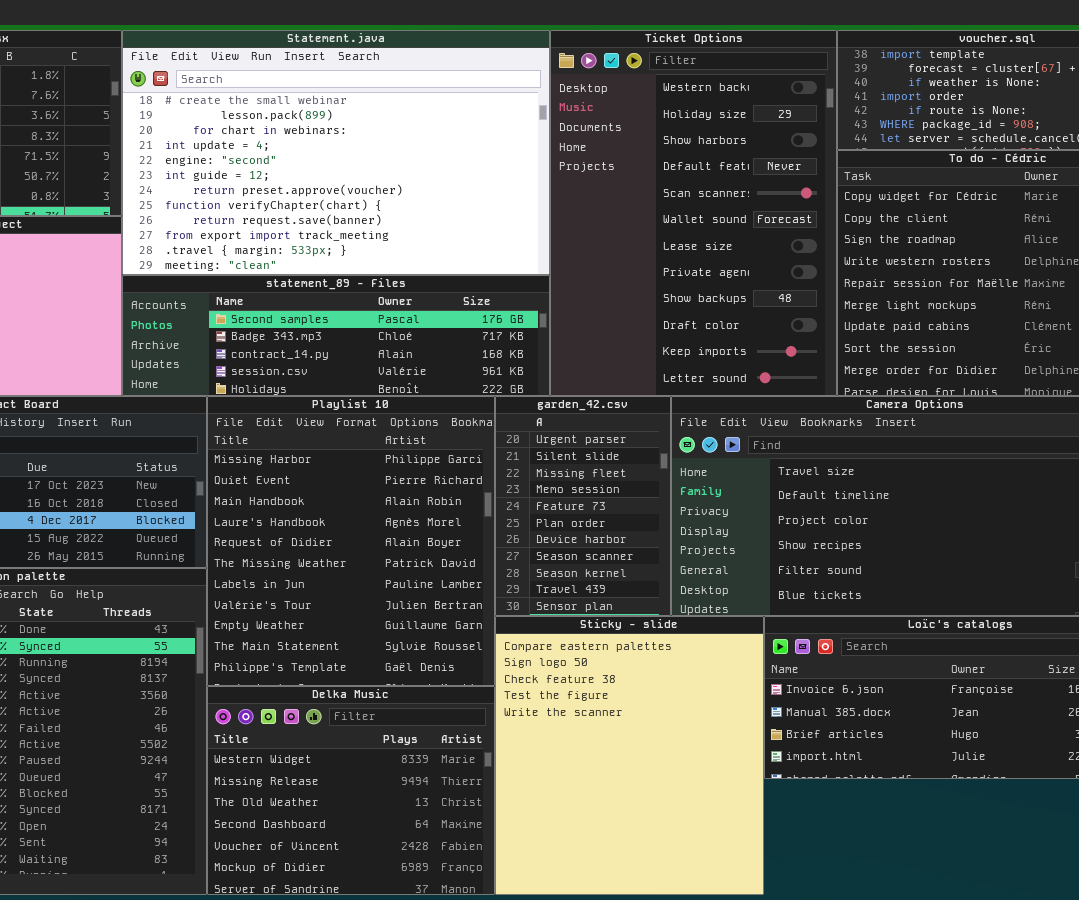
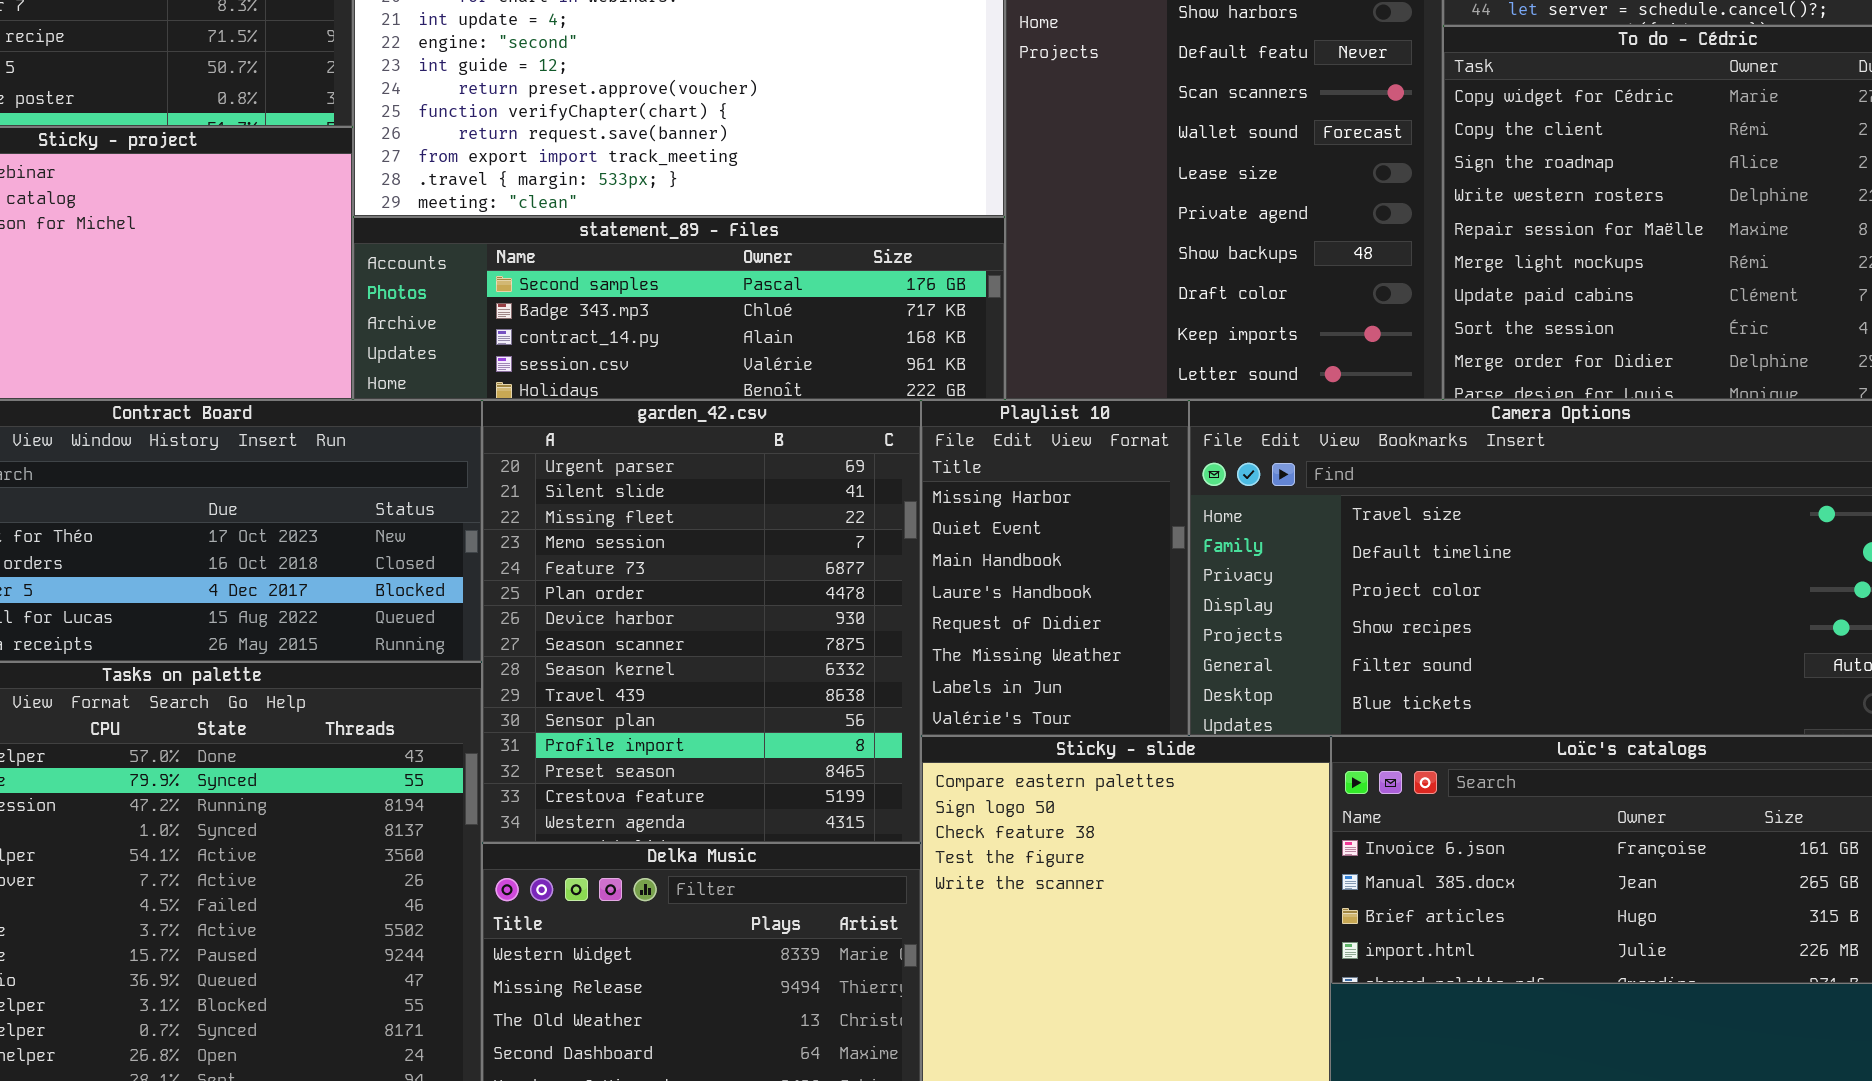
Playlist 10: [207,396,495,686] -> [921,400,1189,736], moved, resized
garden_42.csv: [495,396,671,616] -> [482,400,921,843], moved, resized

